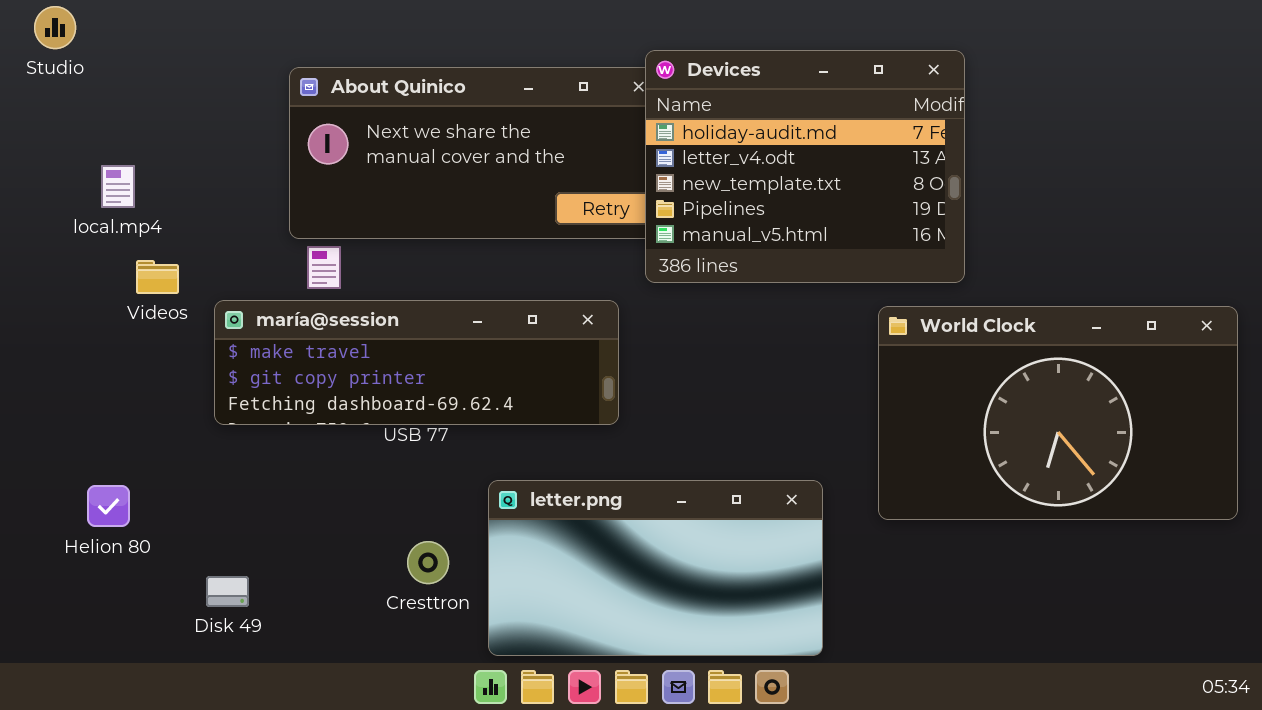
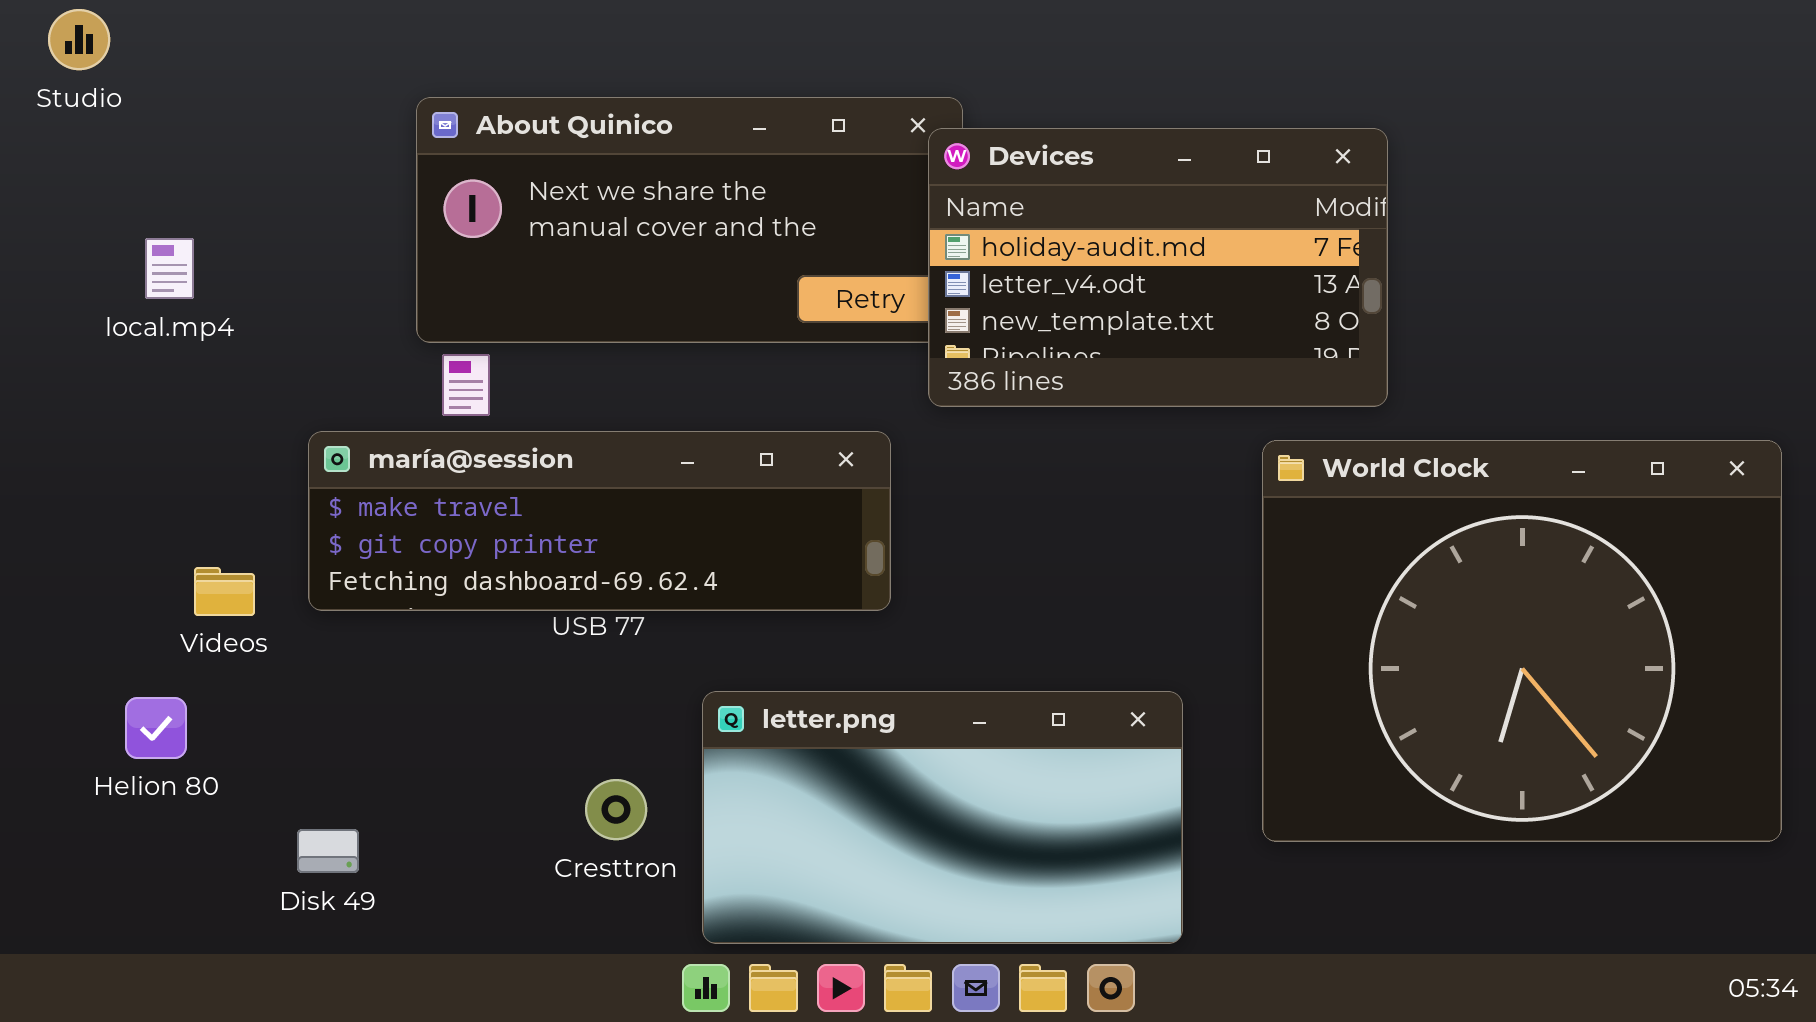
Devices: [645,50,965,283] -> [928,128,1388,407], resized
Videos: [136,260,179,294] -> [194,567,255,616], moved
World Clock: [878,306,1238,520] -> [1262,440,1782,842], resized

